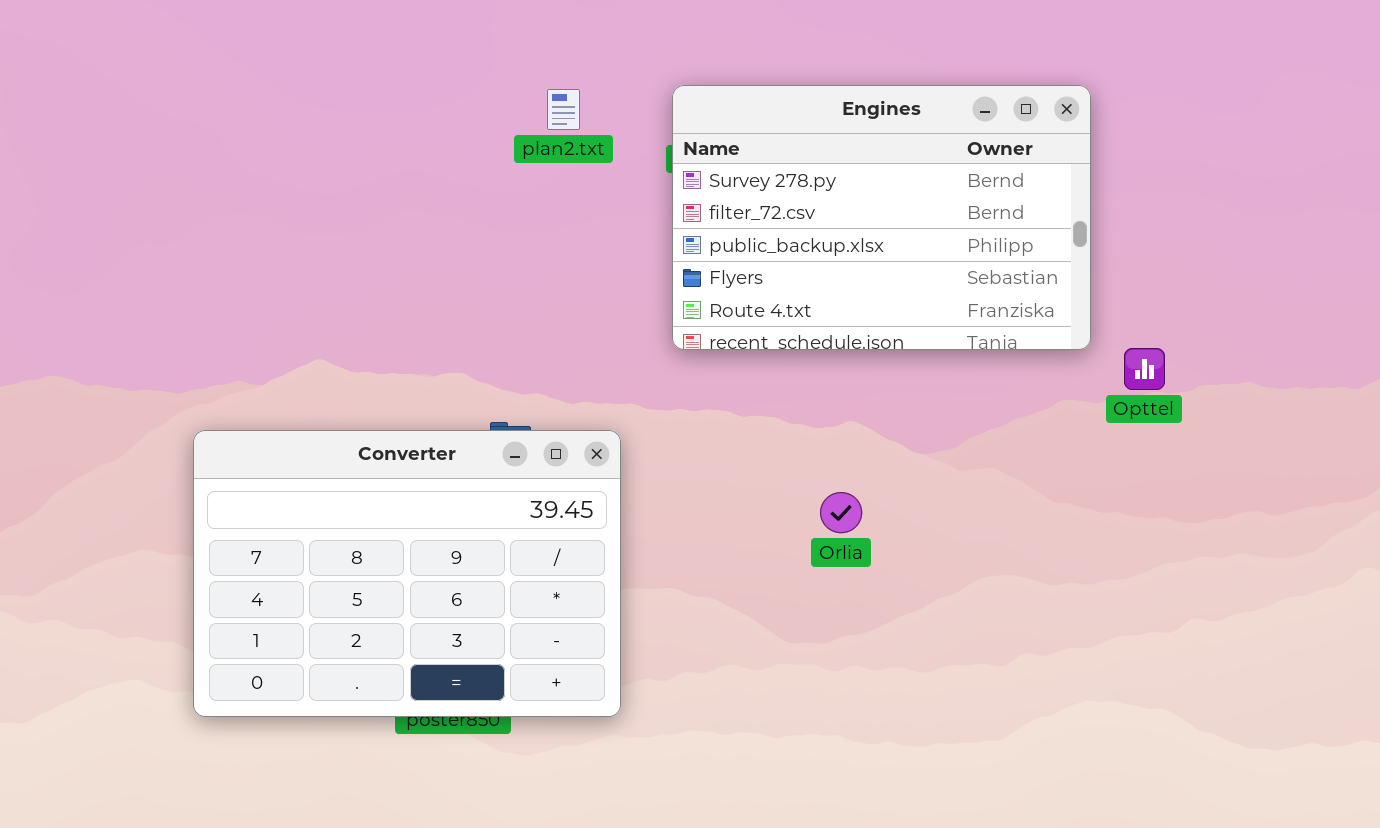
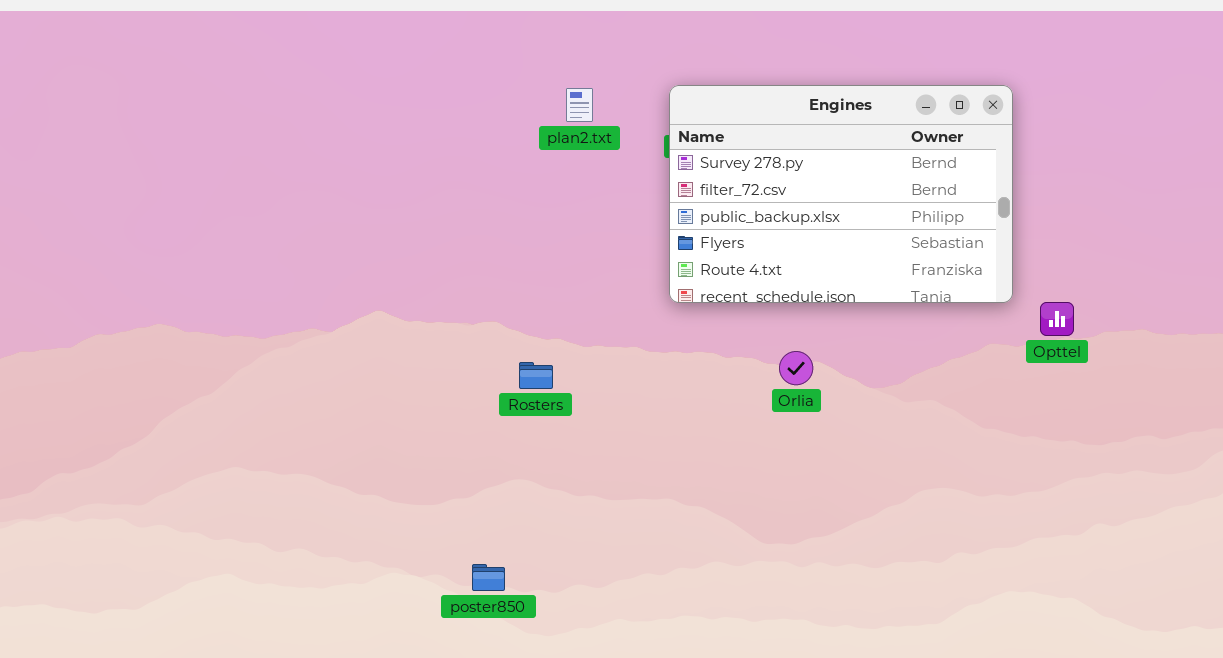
Converter: [193,430,621,717] -> none, closed
Orlia: [820,492,862,533] -> [779,351,813,385], moved

